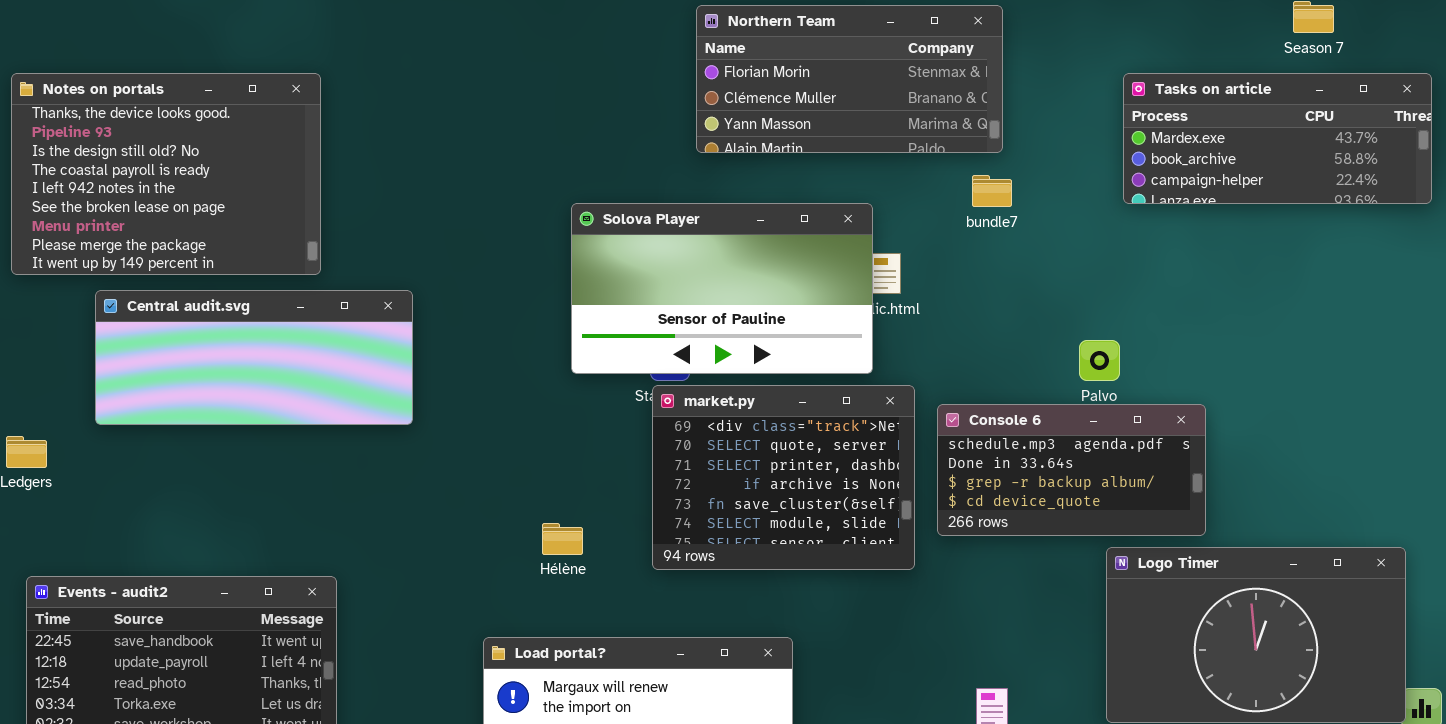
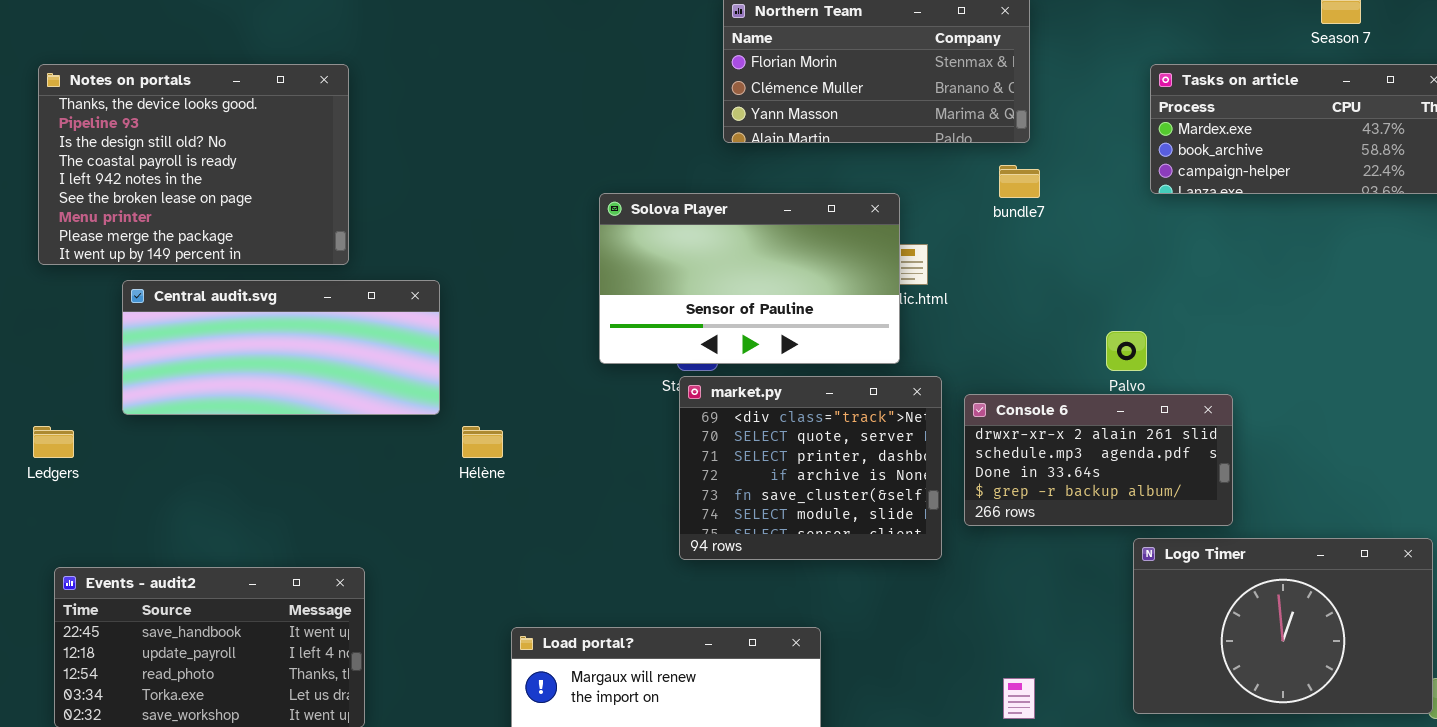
Console 6: [937,404,1206,536] -> [964,394,1233,526], scrolled up 1 row
Hélène: [542,523,583,555] -> [462,426,503,458], moved

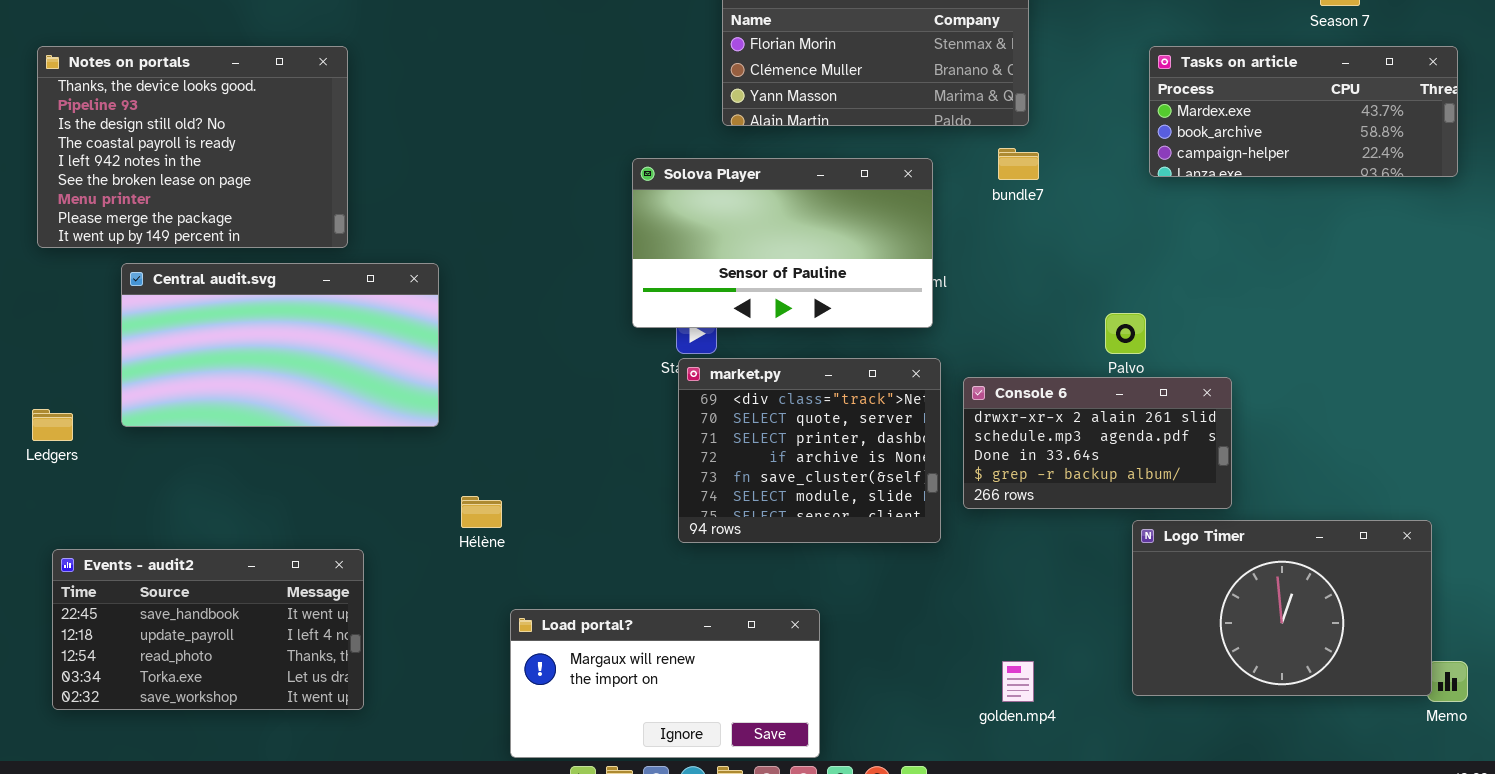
Solova Player: [599,193,900,364] -> [632,158,933,328], moved
Central audit.svg: [122,280,440,415] -> [121,263,439,427], resized
Hélène: [462,426,503,458] -> [461,496,502,528], moved

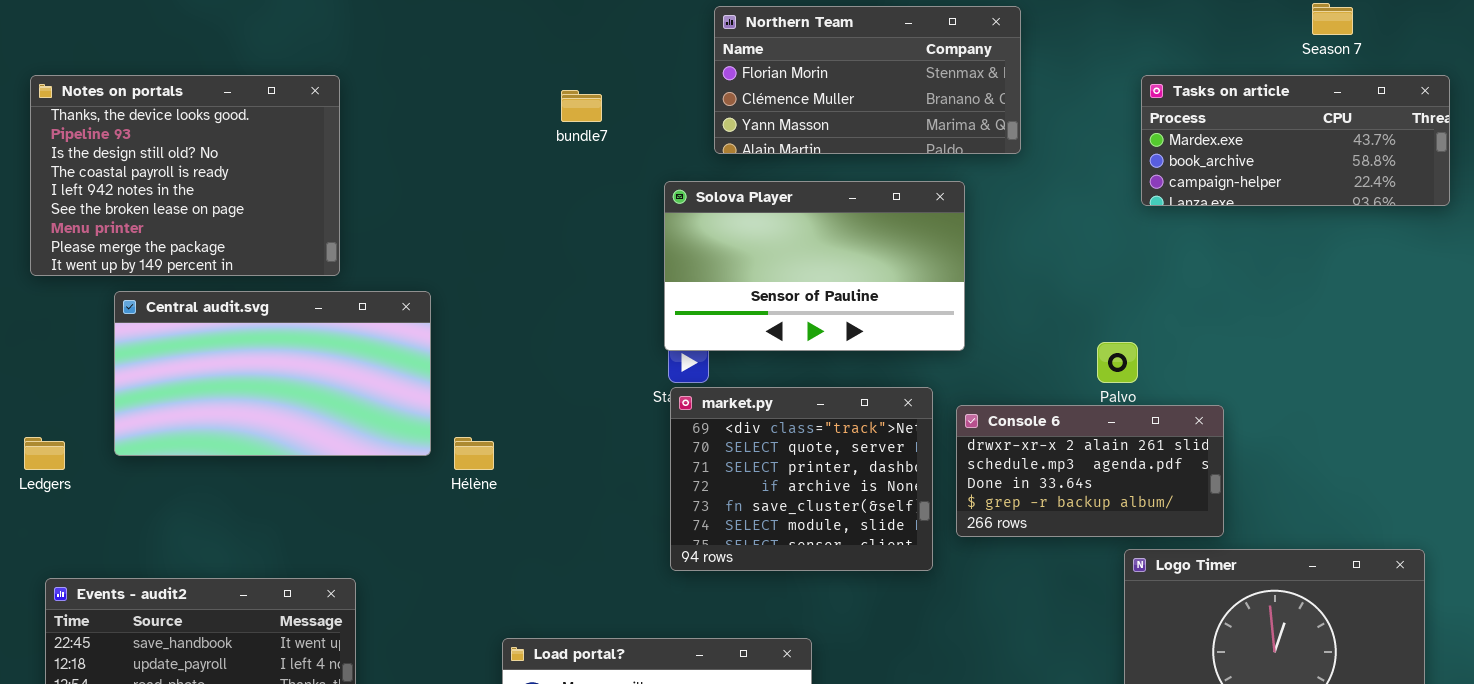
bundle7: [998,148,1039,180] -> [561,90,602,122], moved
Solova Player: [632,158,933,328] -> [664,181,965,351], moved
Hélène: [461,496,502,528] -> [454,437,494,470], moved

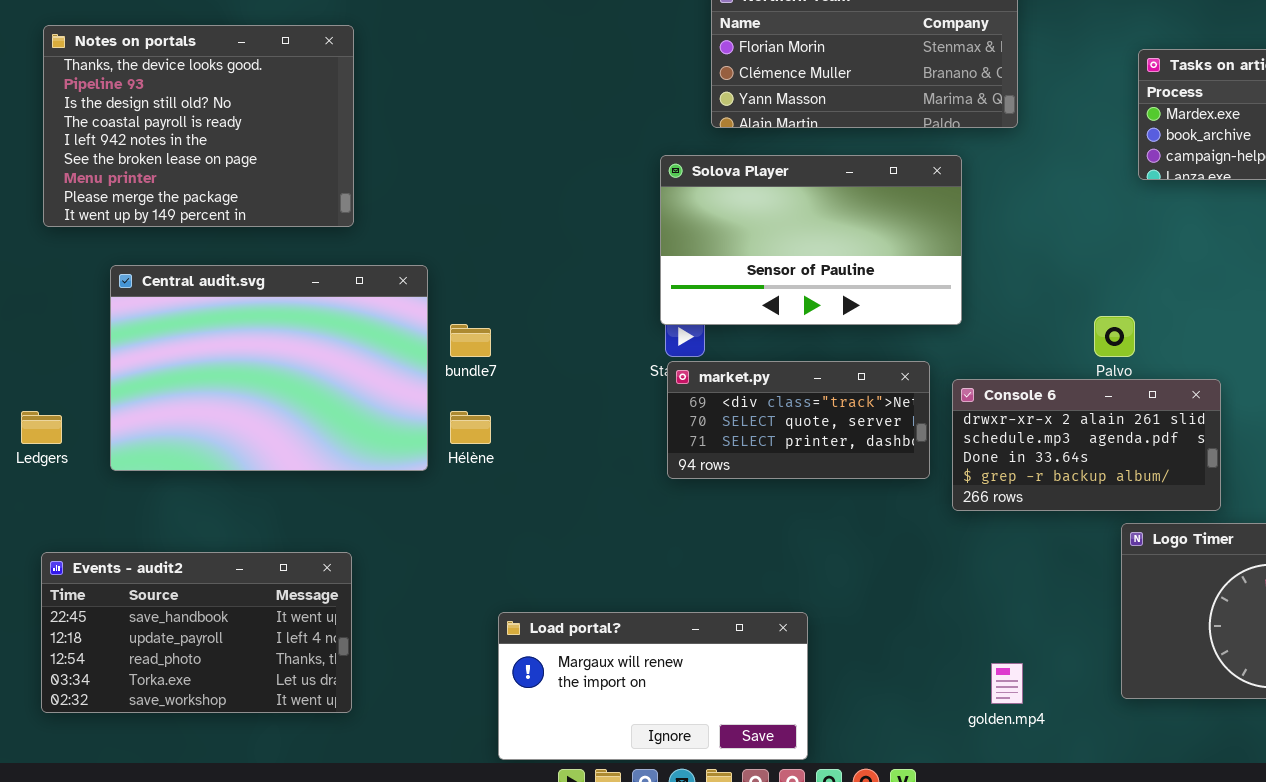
Notes on portals: [30,75,340,276] -> [43,25,354,227], moved
bundle7: [561,90,602,122] -> [450,324,491,357], moved
Central audit.svg: [114,291,431,456] -> [110,265,428,471], resized
market.py: [670,387,933,571] -> [667,361,930,479], resized

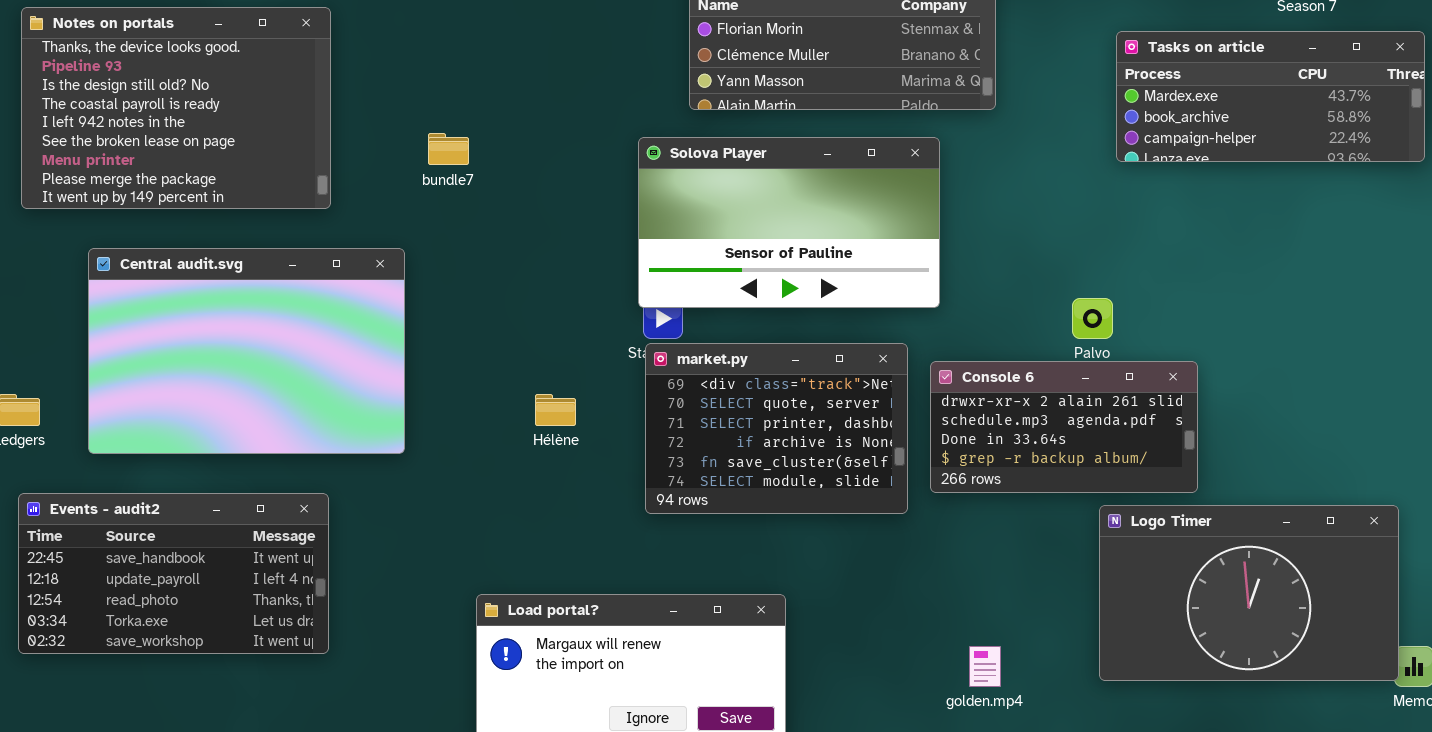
bundle7: [450,324,491,357] -> [428,133,469,165], moved
market.py: [667,361,930,479] -> [645,343,908,514], resized
Hélène: [450,411,491,444] -> [535,394,576,426], moved
Events - audit2: [41,552,352,713] -> [18,493,329,654], moved

